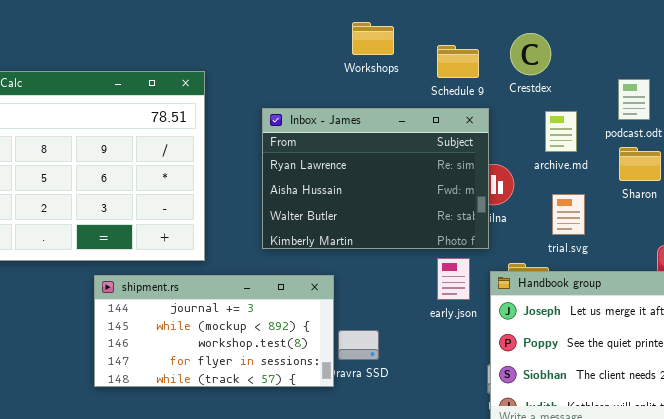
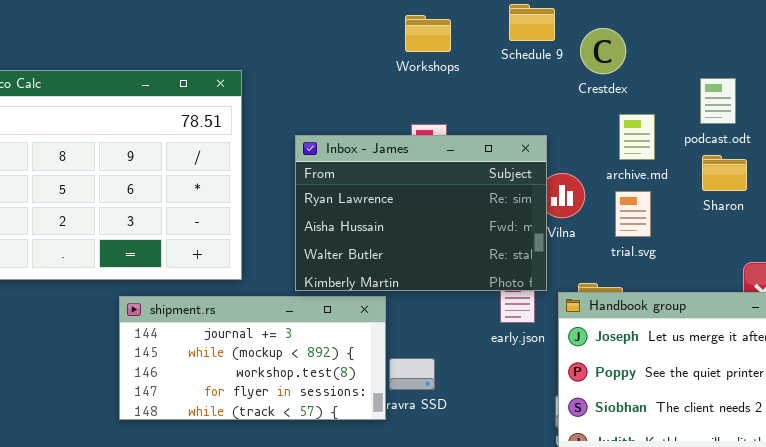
Schedule 9: [437,45,479,78] -> [509,4,555,41], moved
Inbox - James: [262,108,489,249] -> [295,135,547,291], moved
trial.svg: [552,194,585,235] -> [615,191,651,237], moved

